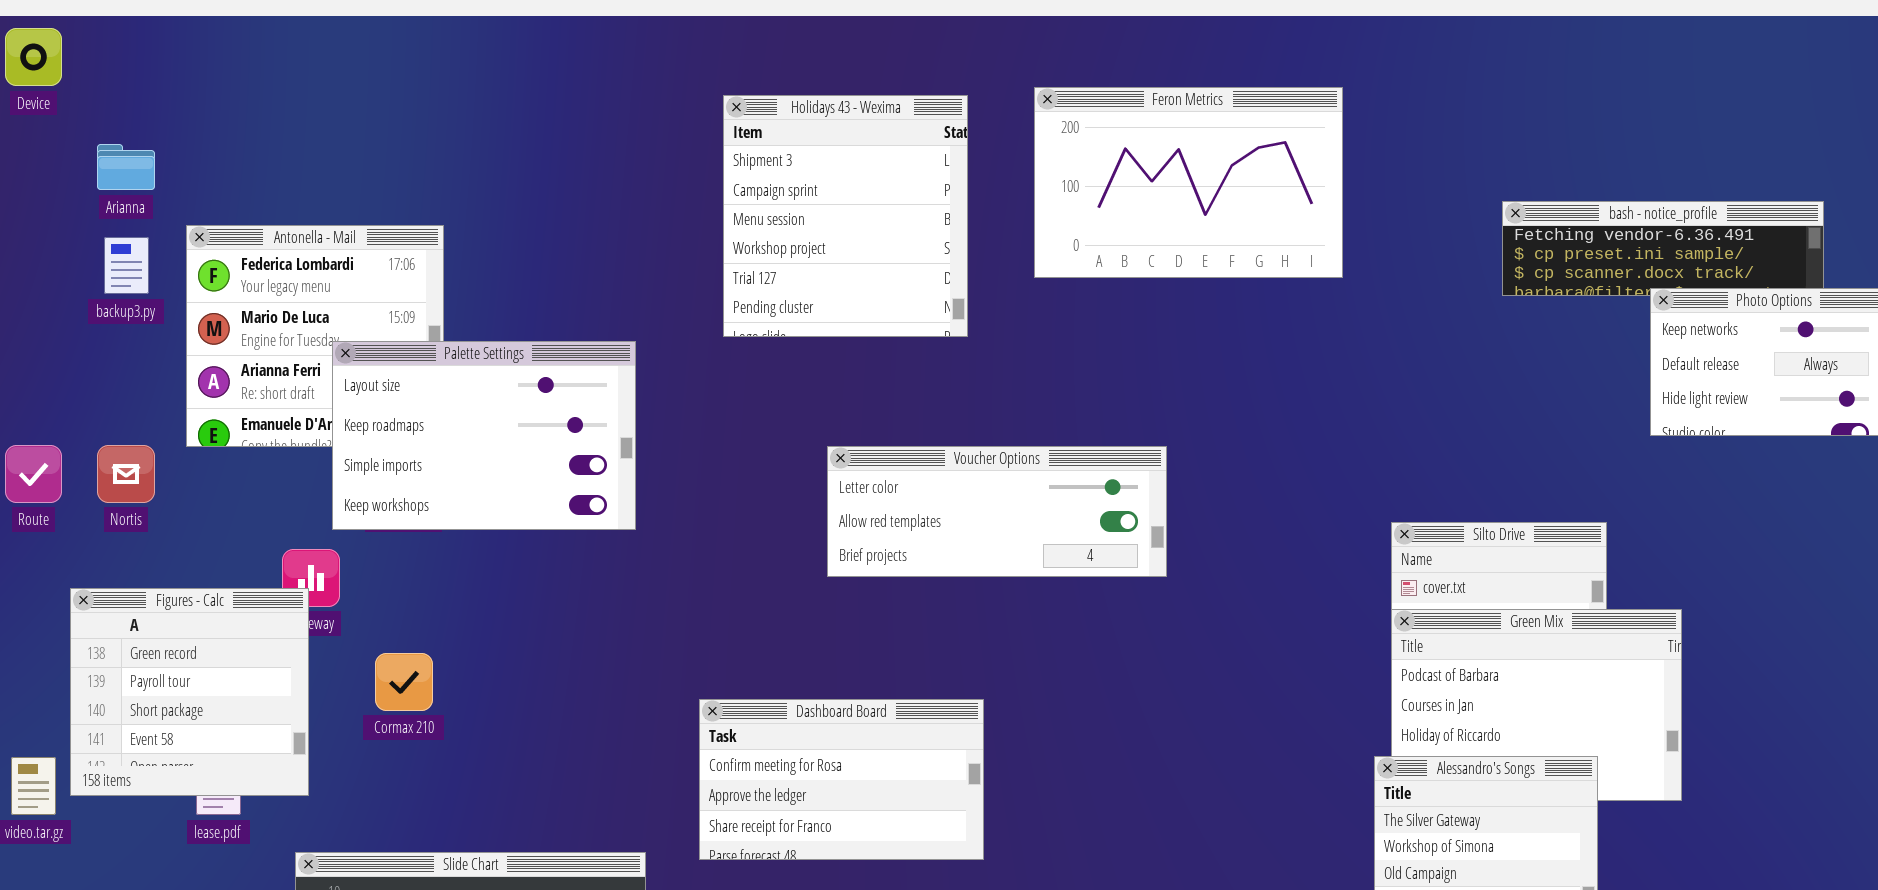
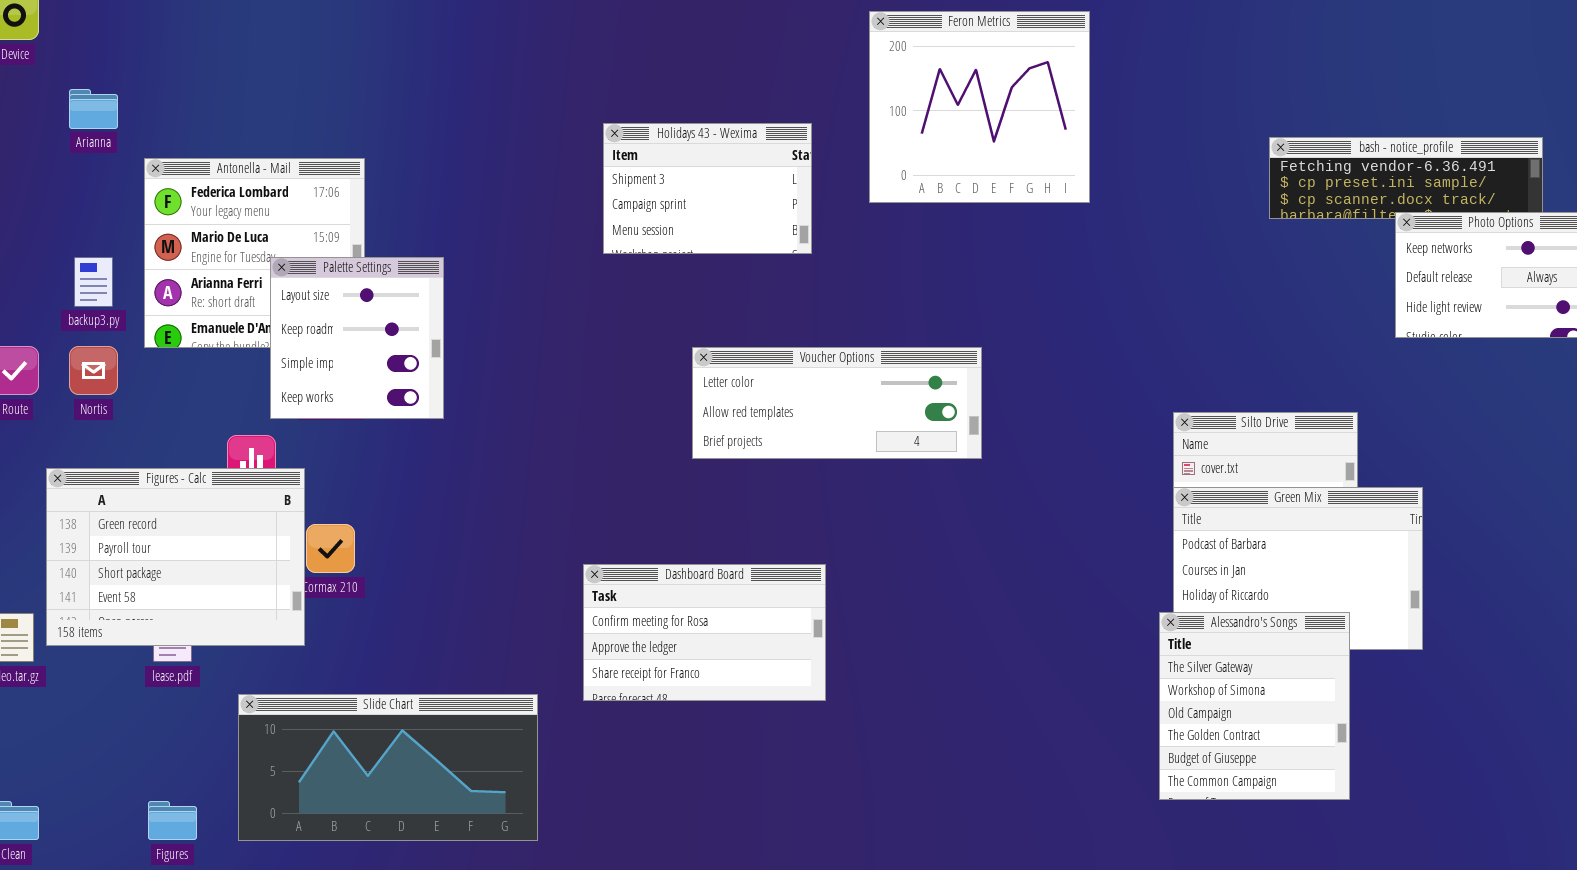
Feron Metrics: [1034,87,1343,278] -> [869,11,1090,203], resized
Holidays 43 - Wexima: [723,95,968,337] -> [603,123,812,254], resized
backup3.py: [104,237,149,294] -> [74,257,113,307], moved
Palette Settings: [332,341,636,530] -> [270,257,444,419], resized
Figures - Calc: [70,588,309,796] -> [46,468,305,646], resized

